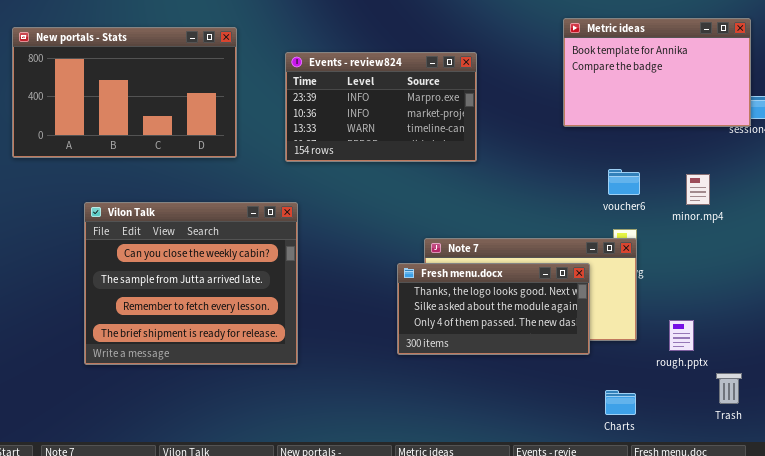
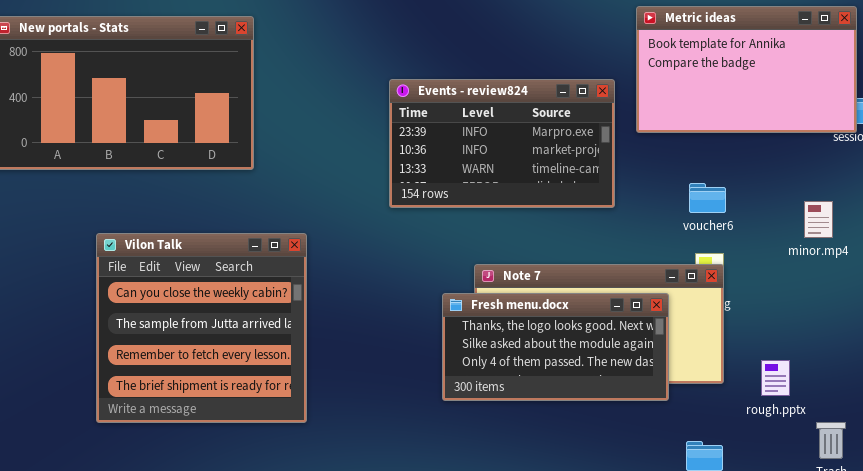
Events - review824: [285,52,477,162] -> [389,79,615,208], moved
minor.mp4: [686,174,710,205] -> [804,201,833,238], moved
Vilon Talk: [84,202,298,365] -> [96,233,307,423], moved, resized

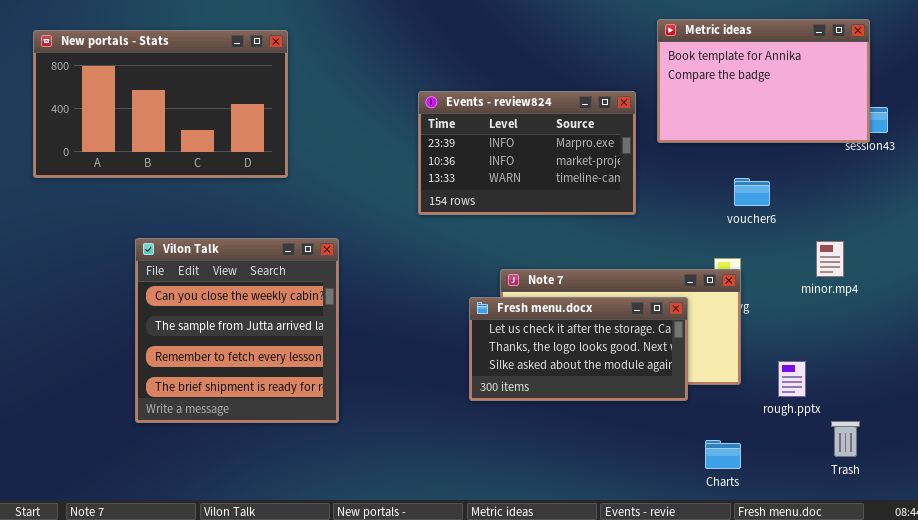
voucher6: [689,183,726,213] -> [734,178,770,206], moved
minor.mp4: [804,201,833,238] -> [816,241,844,277], moved
Fresh menu.docx: [442,293,669,401] -> [469,297,688,401], scrolled up 1 row

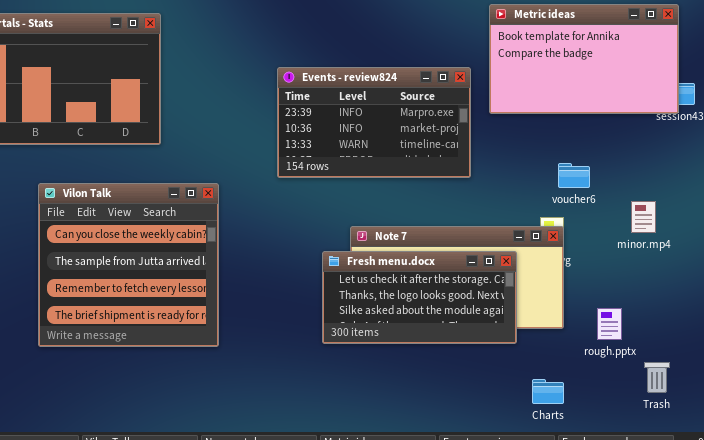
voucher6: [734,178,770,206] -> [558,163,590,188], moved
Vilon Talk: [135,238,339,423] -> [38,183,219,347], moved

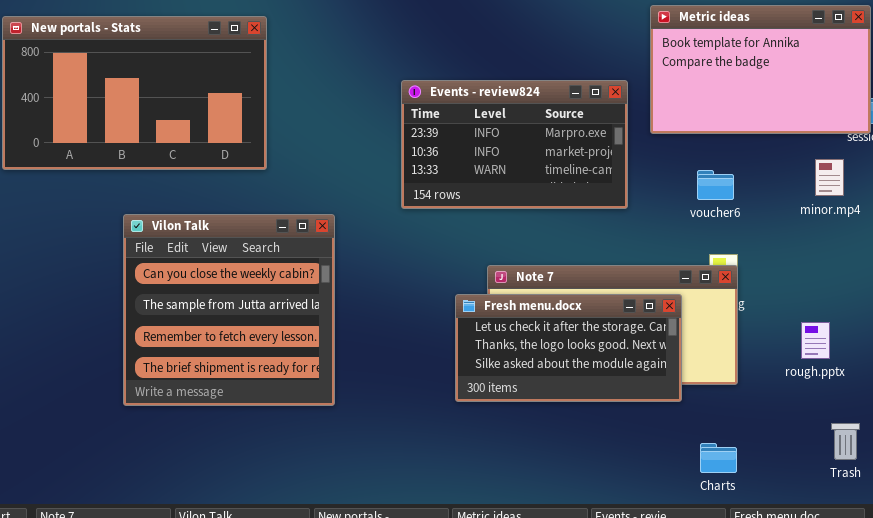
voucher6: [558,163,590,188] -> [697,170,734,200], moved
minor.mp4: [631,201,656,233] -> [815,159,844,196], moved
rough.pptx: [597,308,622,340] -> [801,322,830,359], moved

